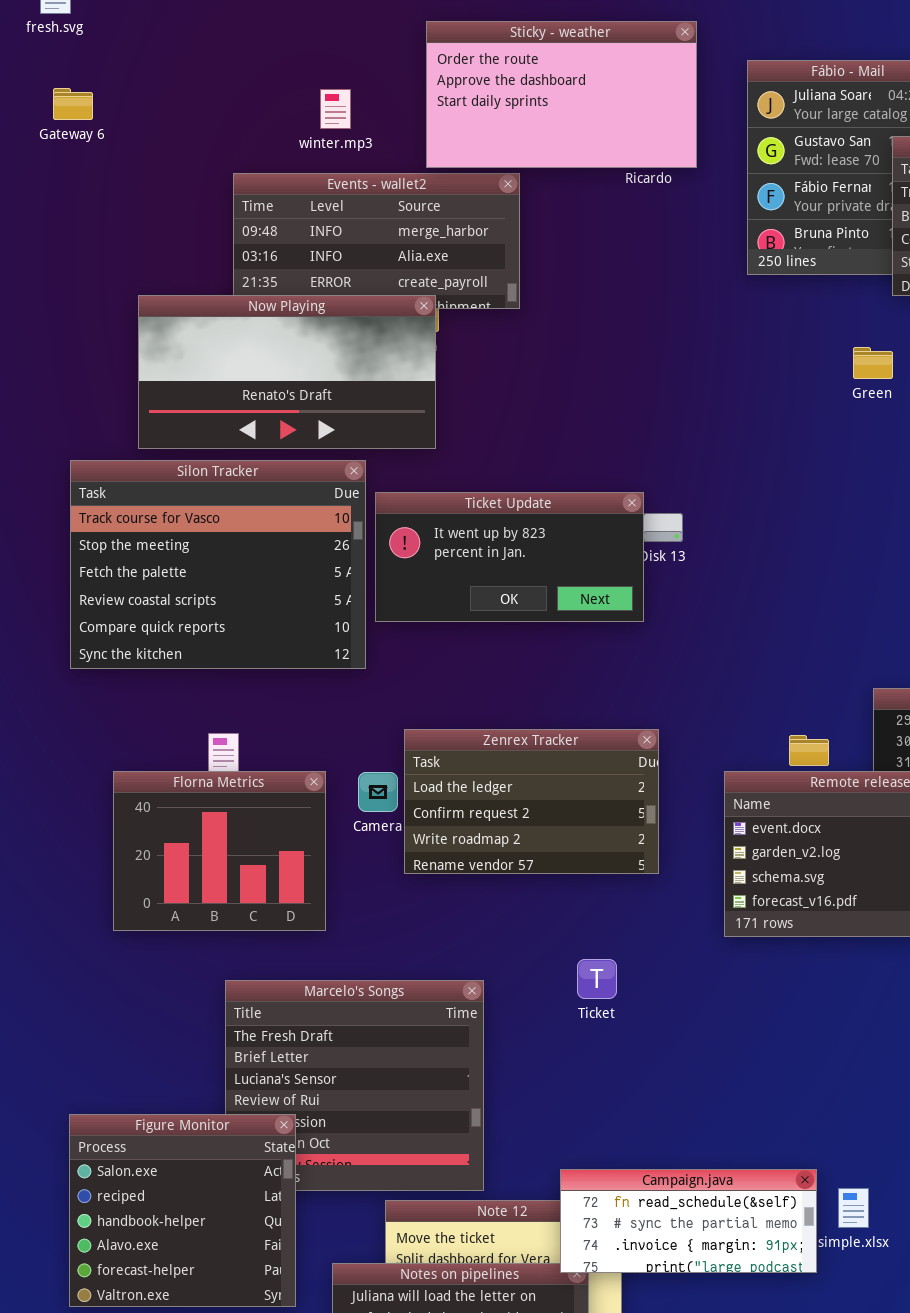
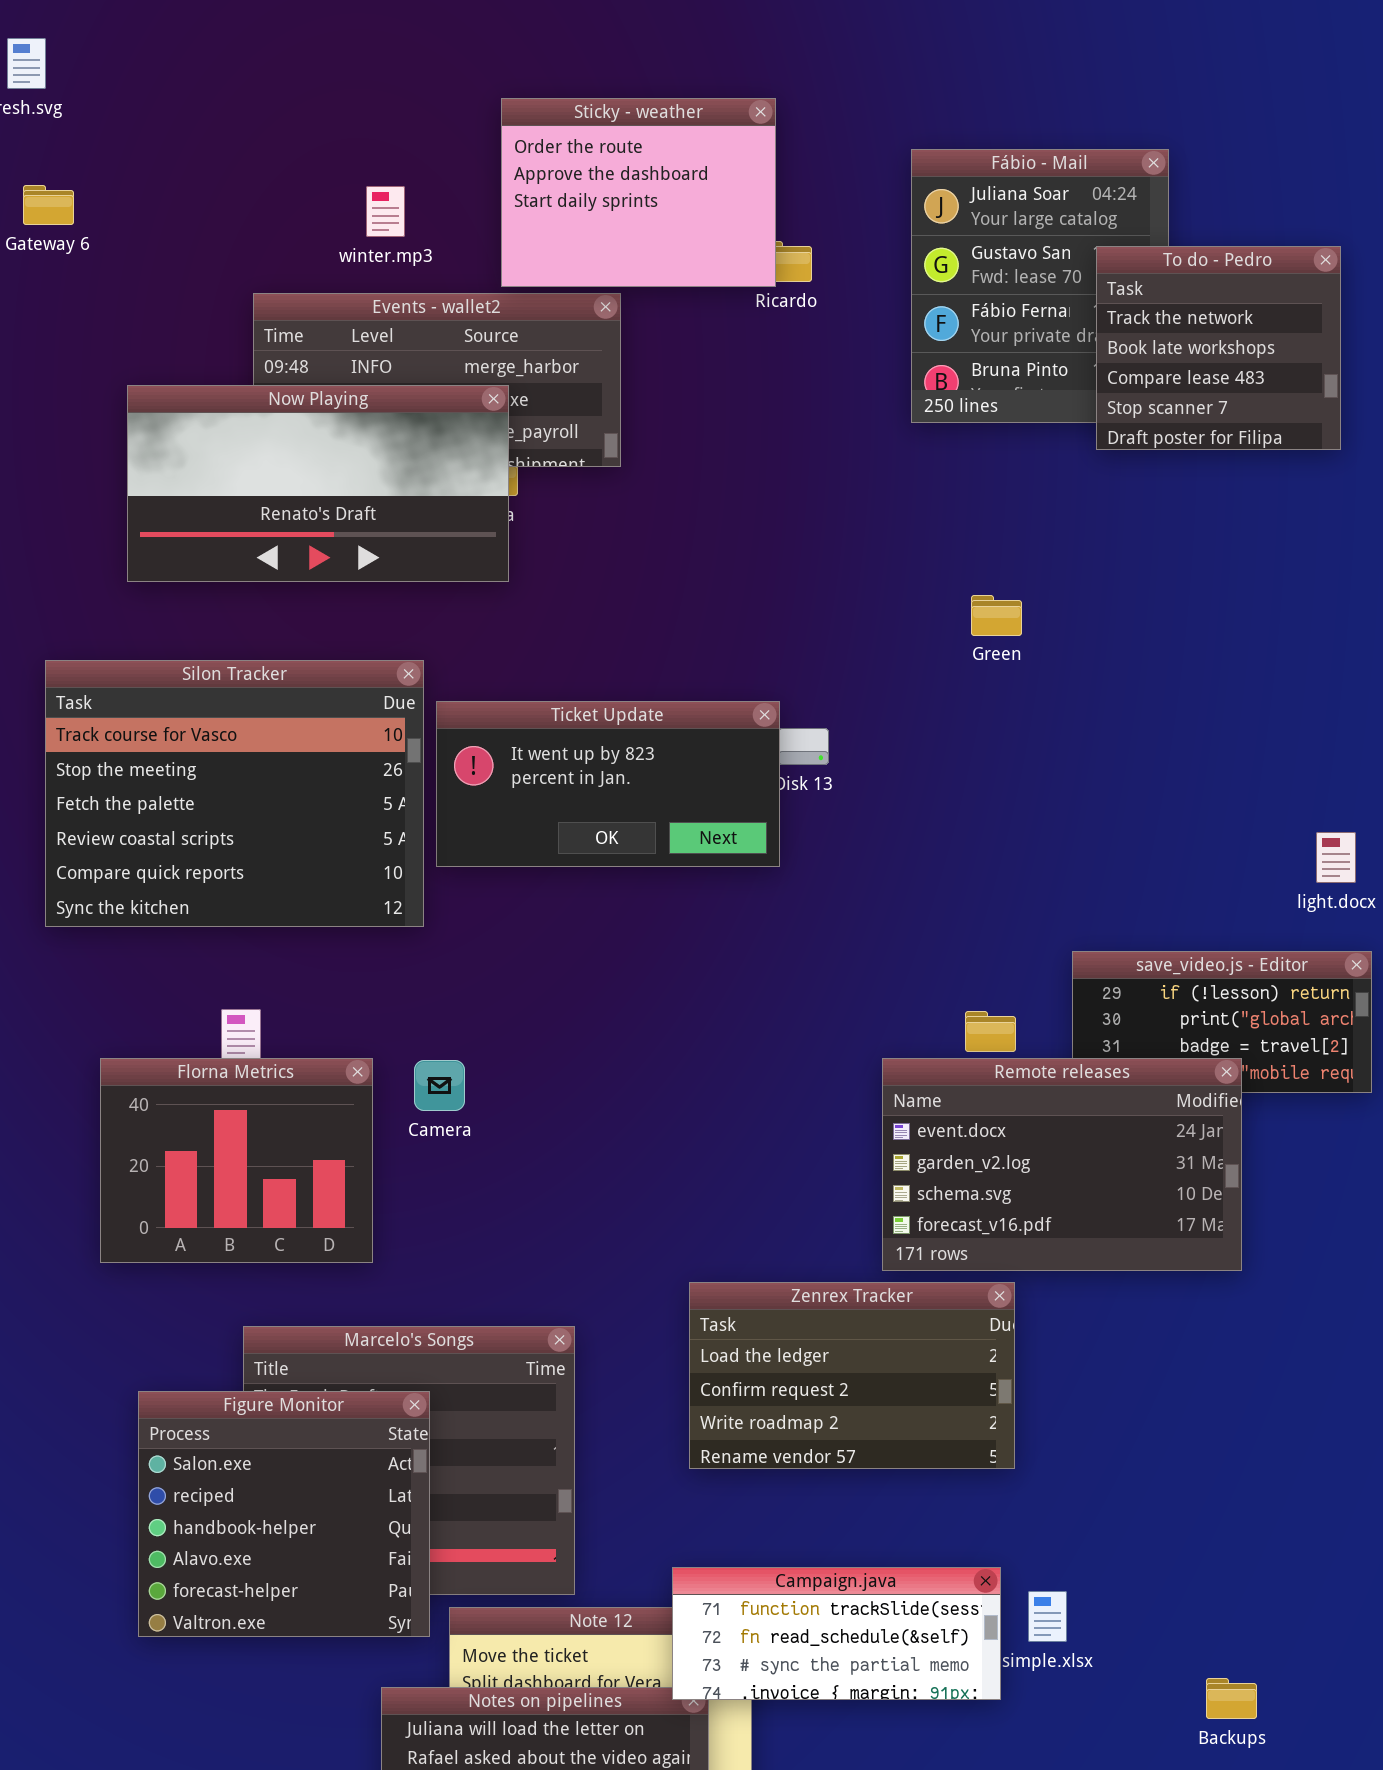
Sticky - weather: [426,21,697,168] -> [501,98,776,287], resized
Now Playing: [138,295,436,449] -> [127,385,509,582], moved
Green: [853,347,893,379] -> [971,595,1022,636], moved
Zenrex Tracker: [404,729,659,874] -> [689,1282,1015,1469], moved
Figure Monitor: [69,1114,296,1307] -> [138,1391,430,1637], moved
Campaign.java: [560,1169,817,1273] -> [672,1567,1001,1700], scrolled up 1 row

